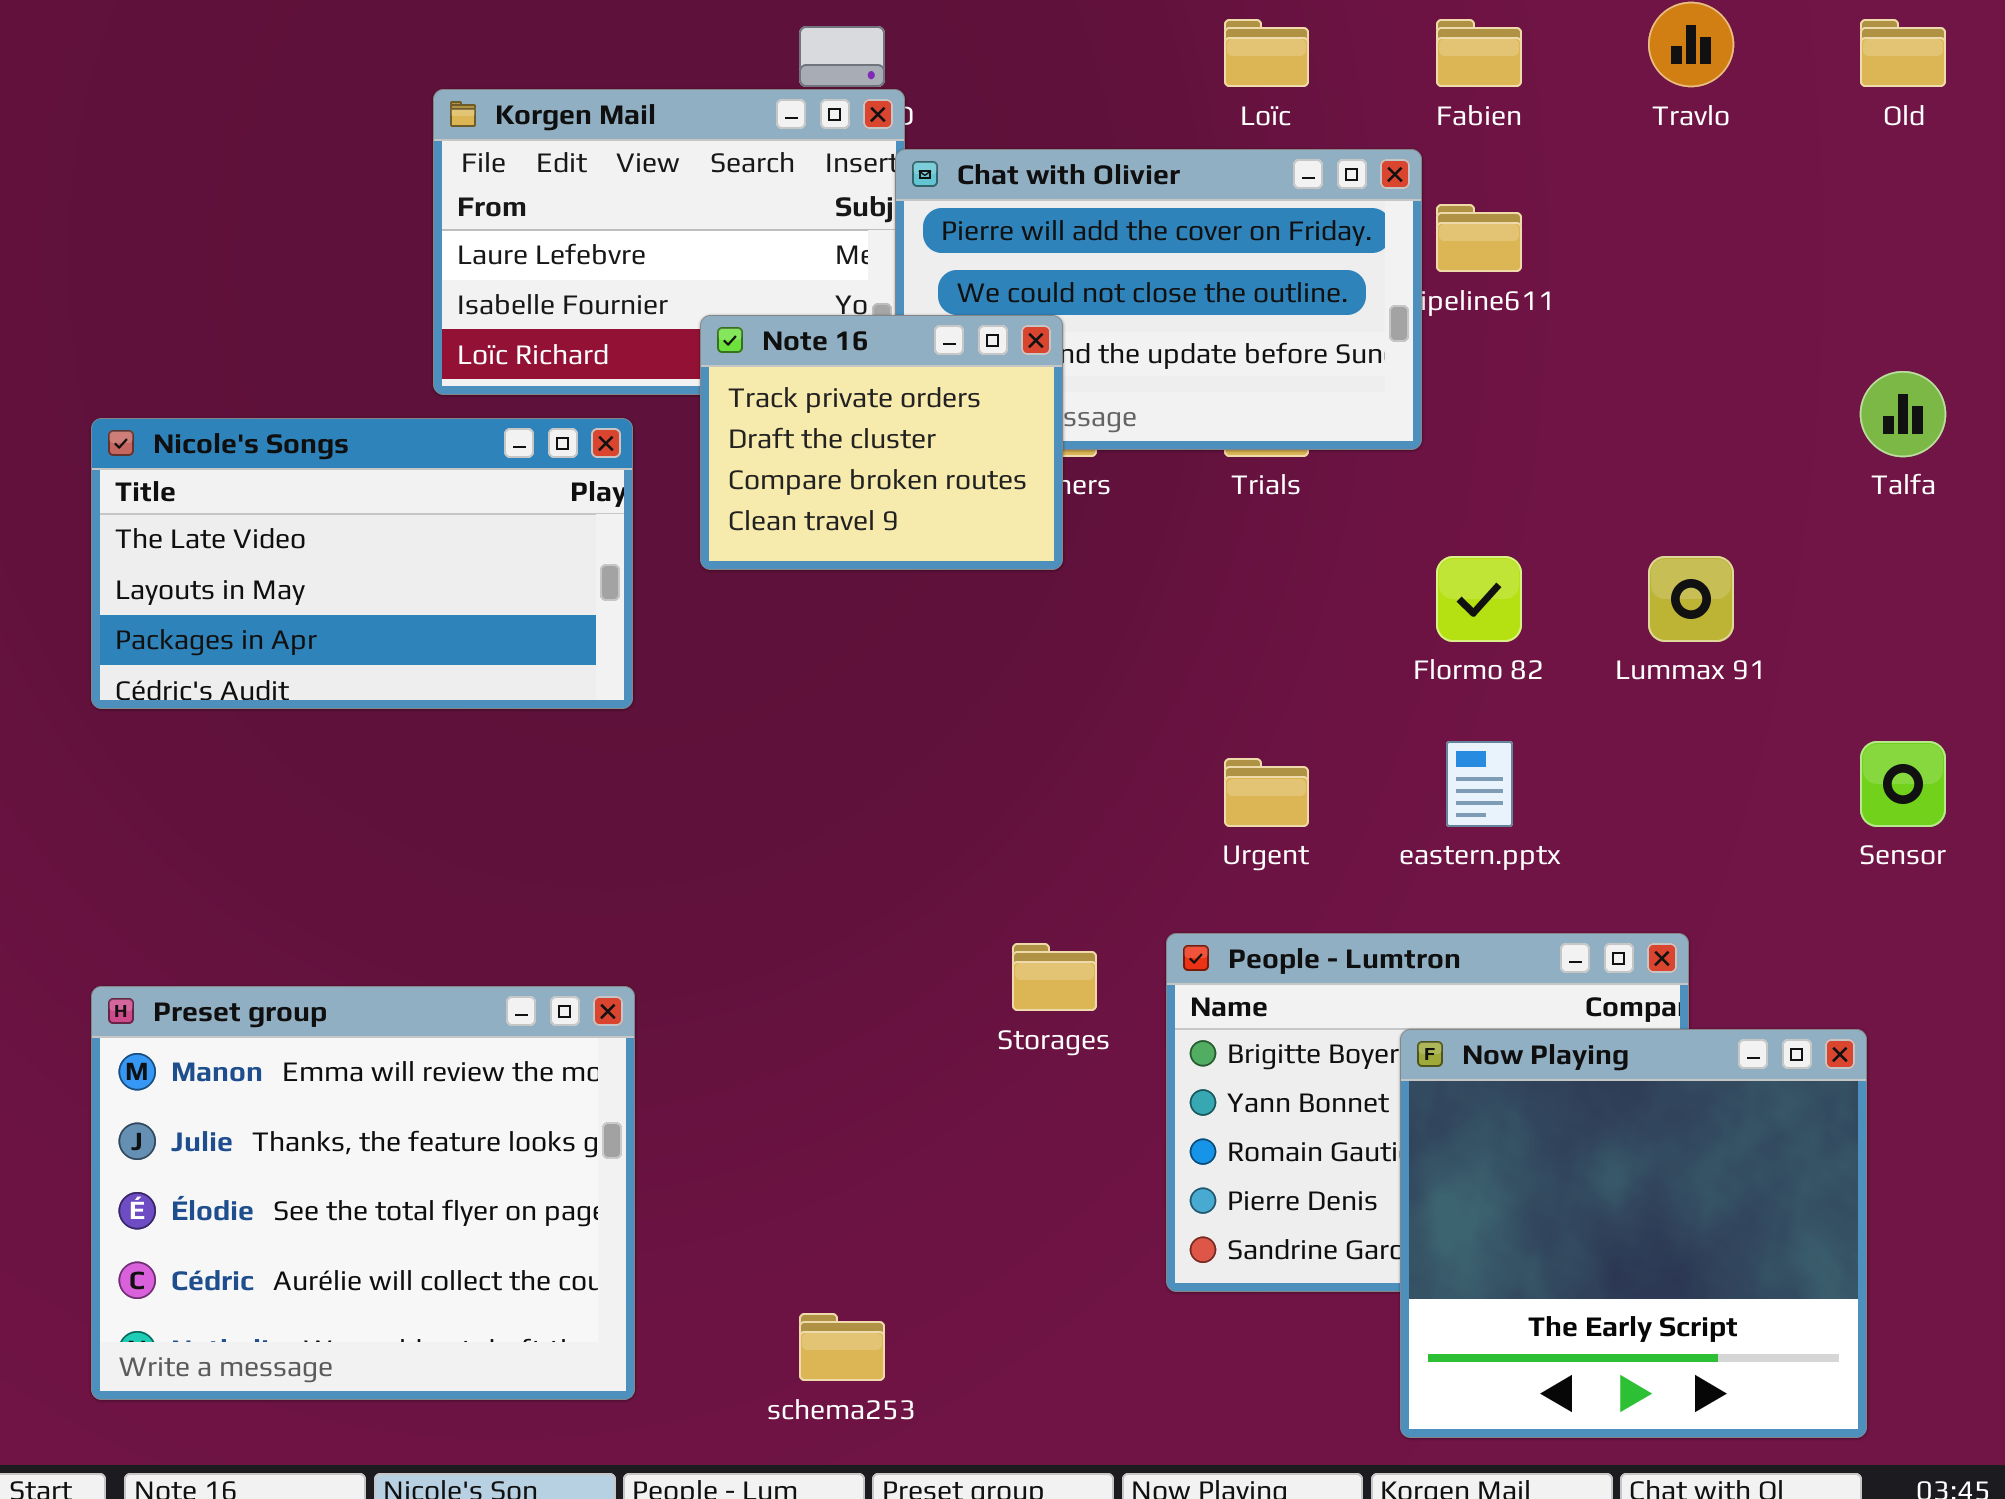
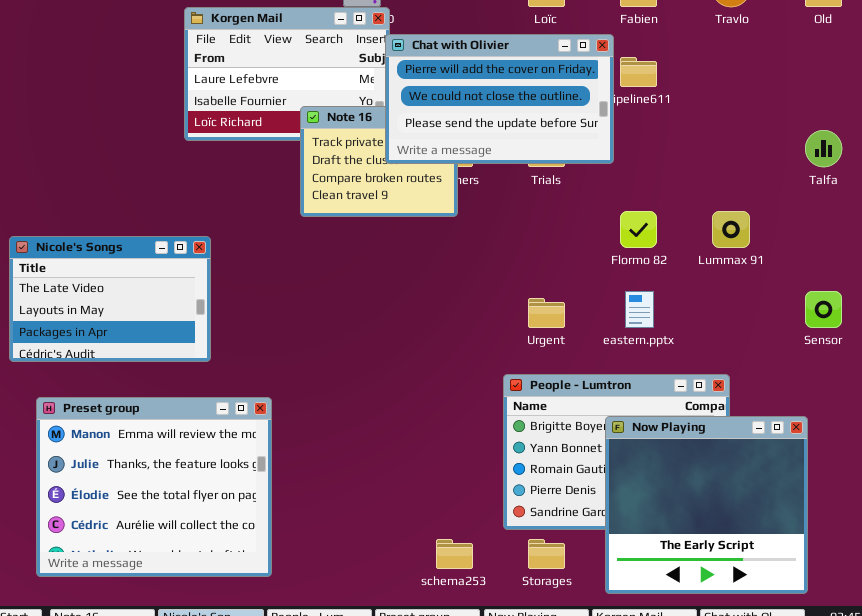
Chat with Olivier: [895,149,1422,450] -> [385,34,614,164], raised
Nicole's Songs: [91,418,633,709] -> [9,236,211,362], moved, resized
Storages: [1012,943,1097,1011] -> [528,539,565,569], moved
schema253: [799,1313,885,1381] -> [436,539,473,569], moved

